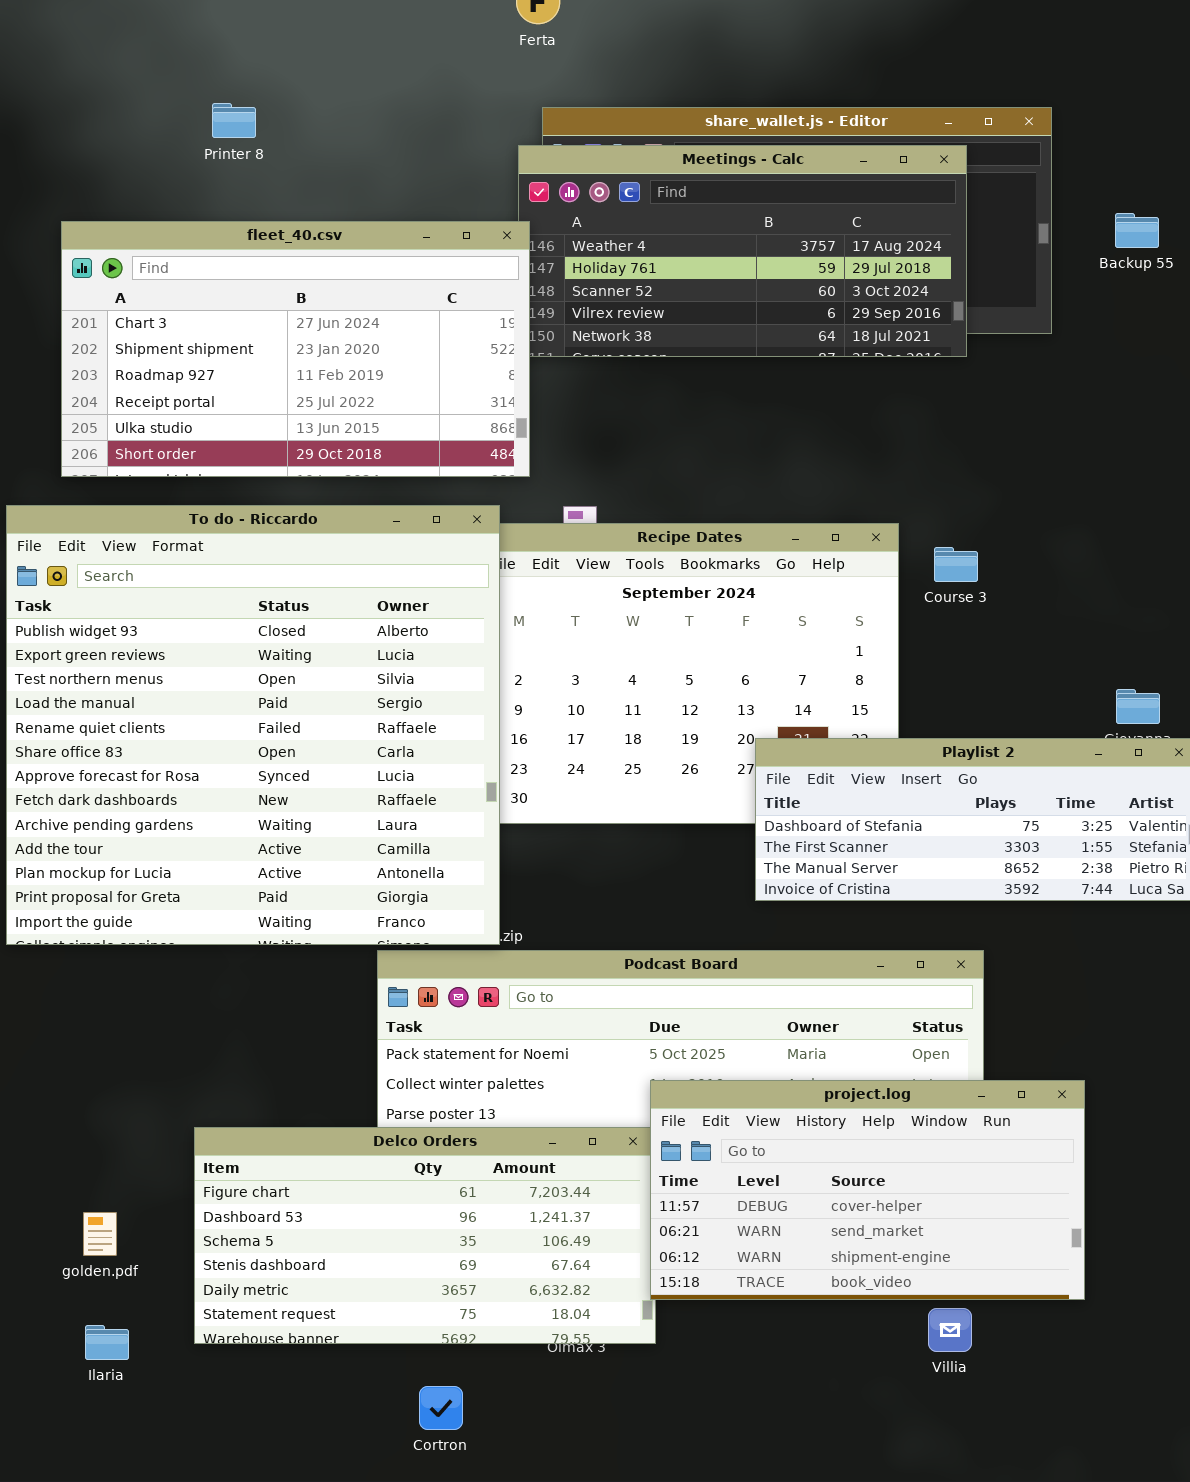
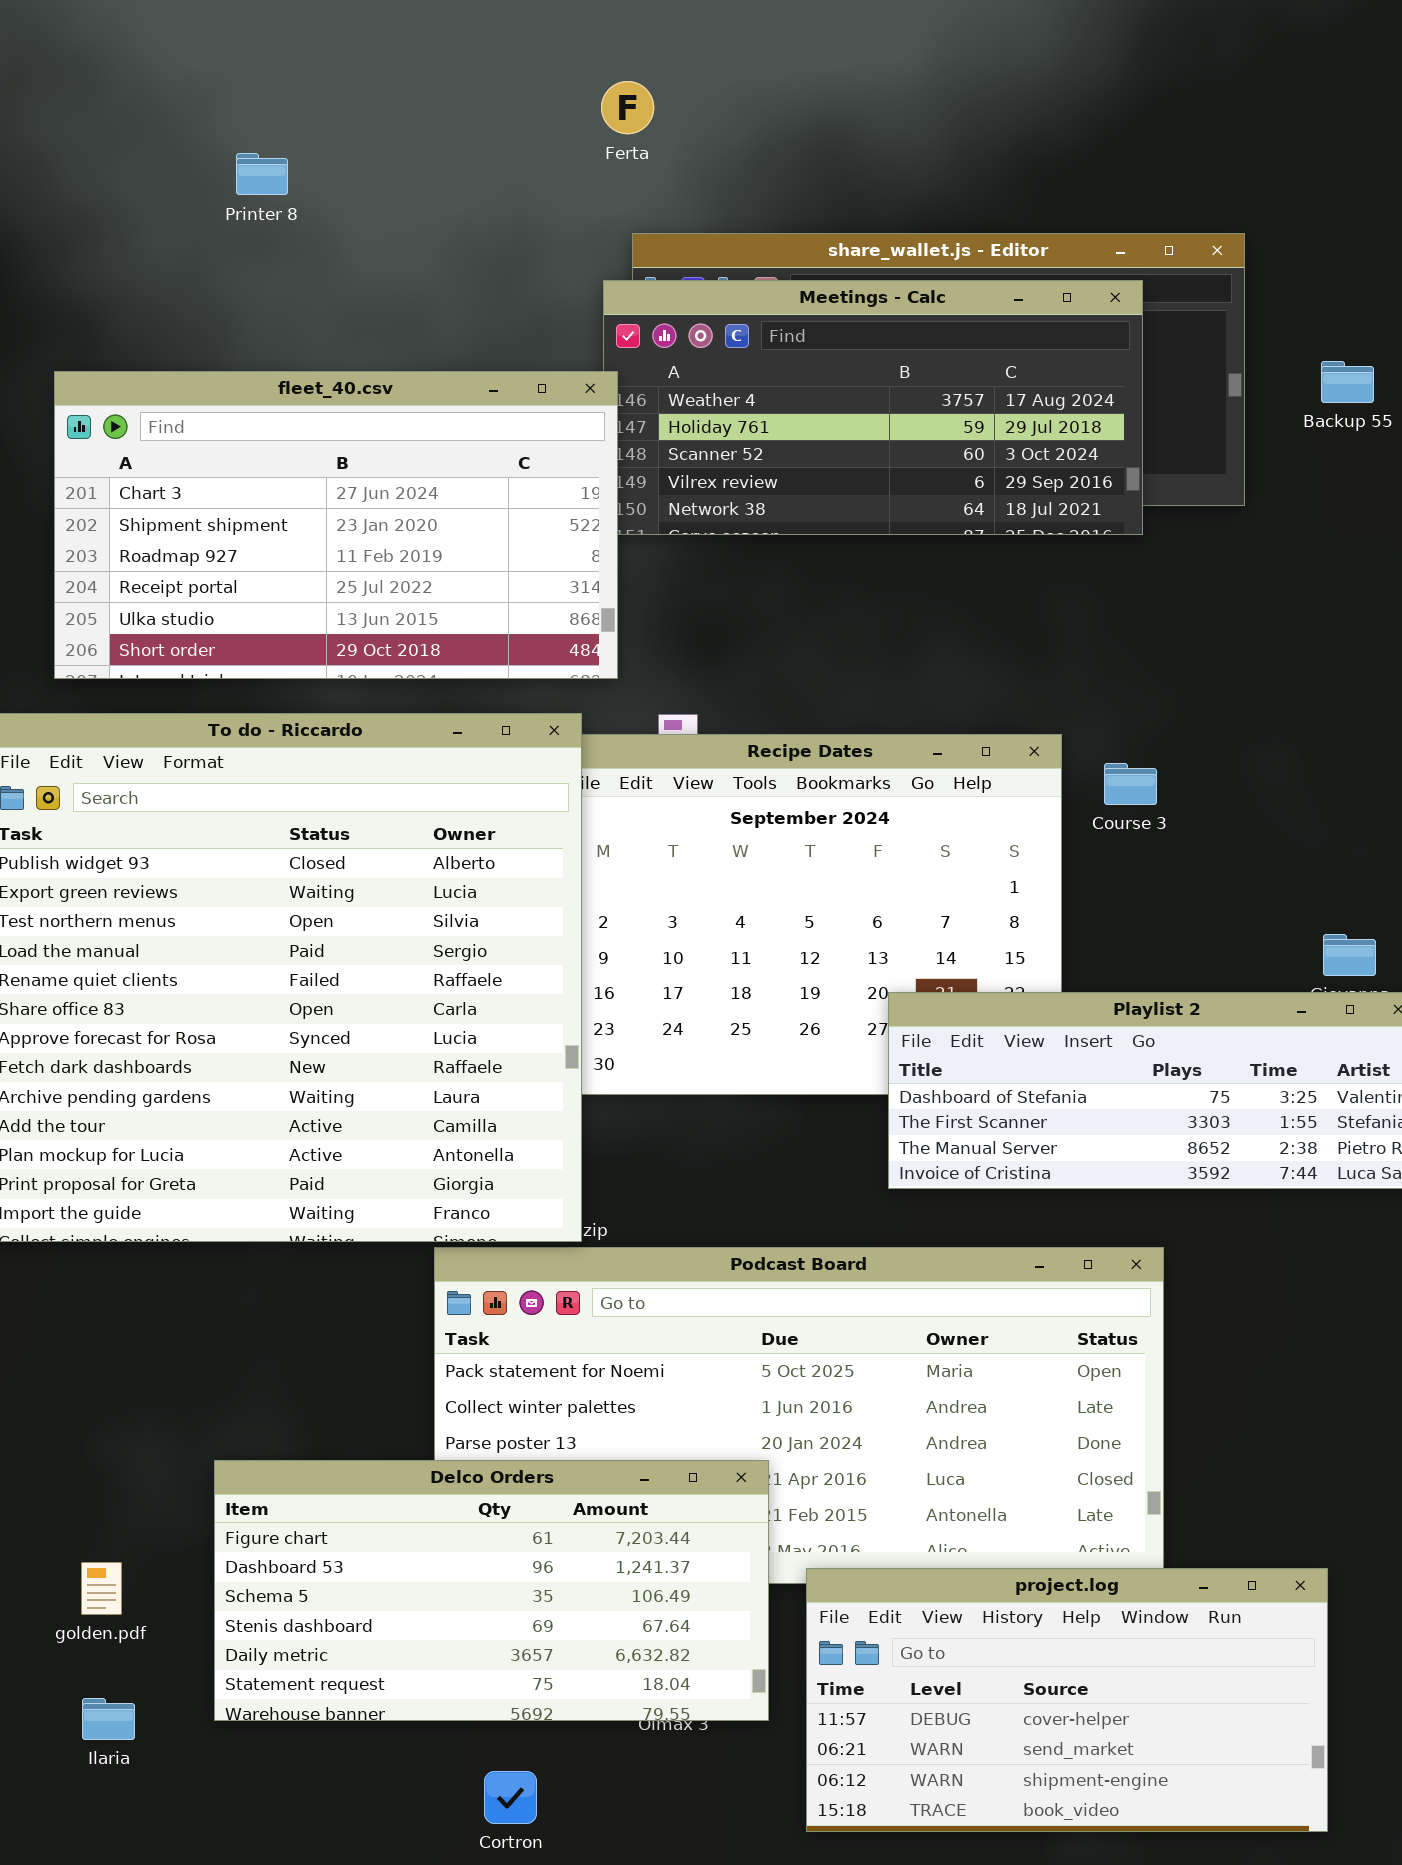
Printer 8: [212,103,256,138] -> [236,153,288,195], moved
project.log: [650,1080,1085,1300] -> [806,1568,1328,1832], moved

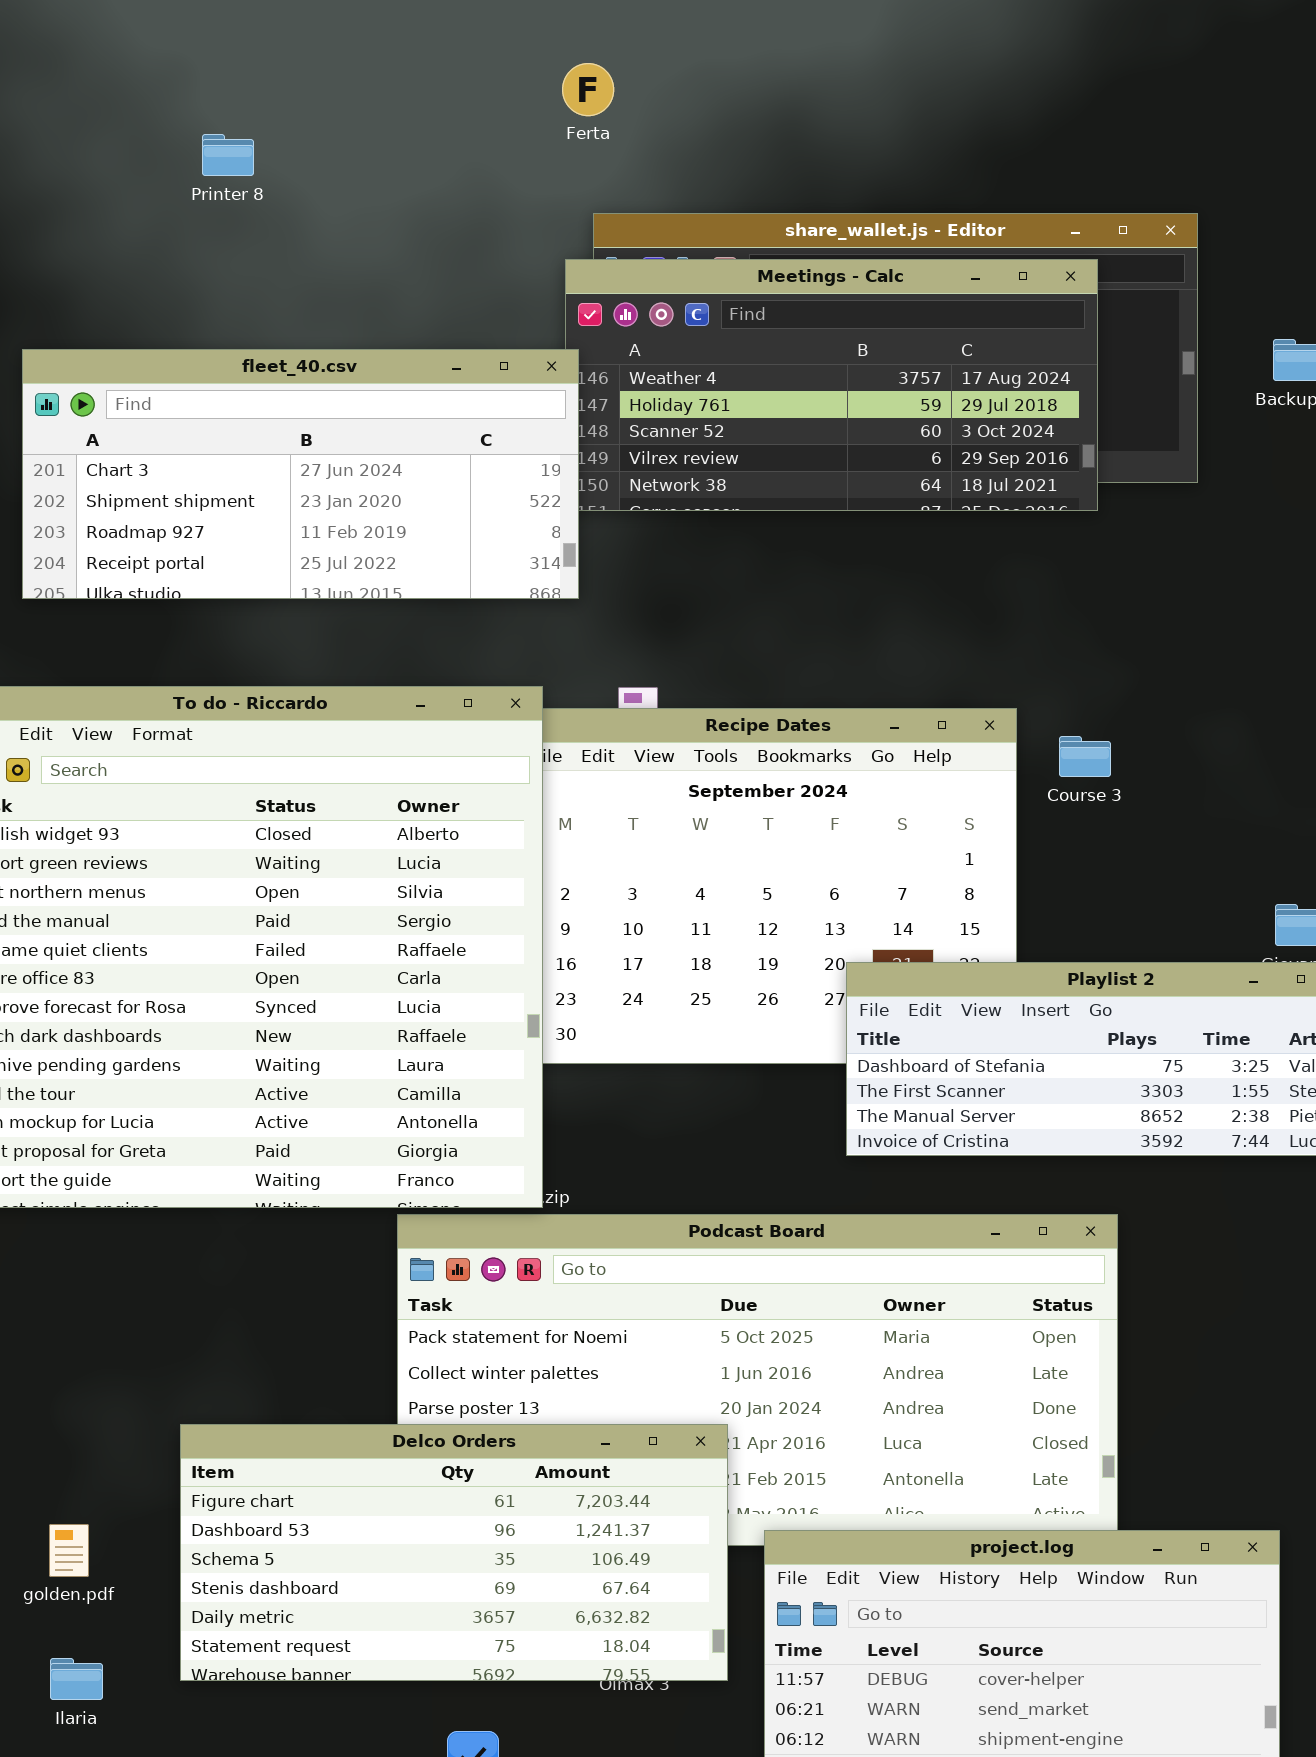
fleet_40.csv: [54,371,618,679] -> [22,349,579,599], resized

